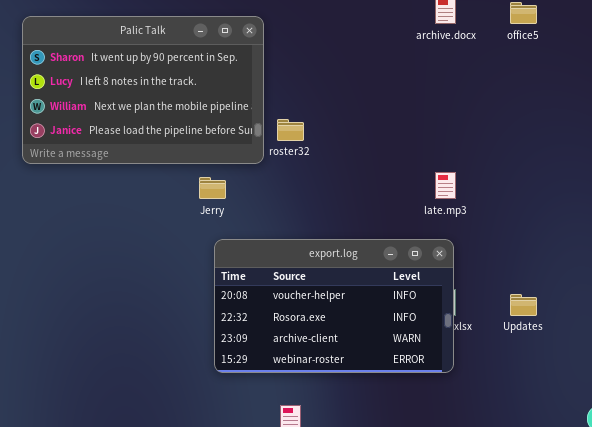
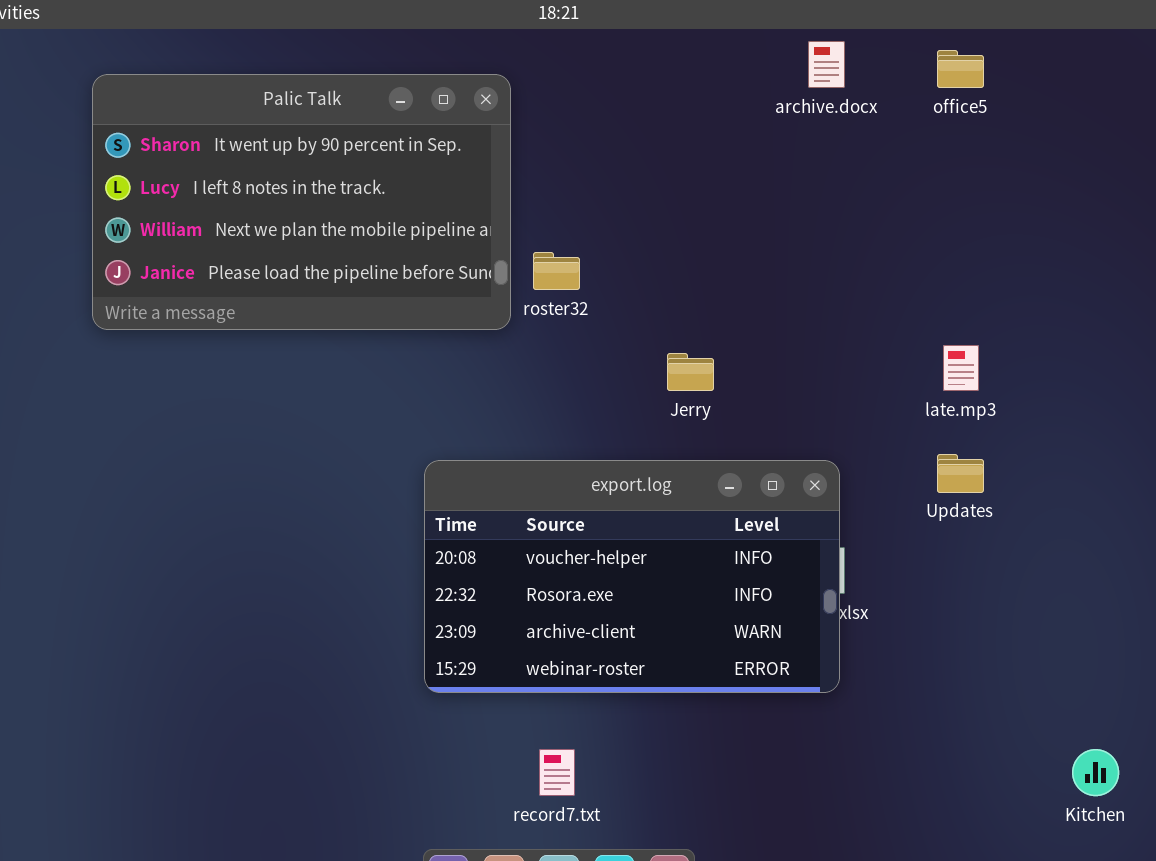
late.mp3: [435,172,456,199] -> [943,345,979,391], moved
Jerry: [199,177,226,199] -> [667,353,714,391], moved
Updates: [510,294,537,316] -> [937,454,984,493], moved

